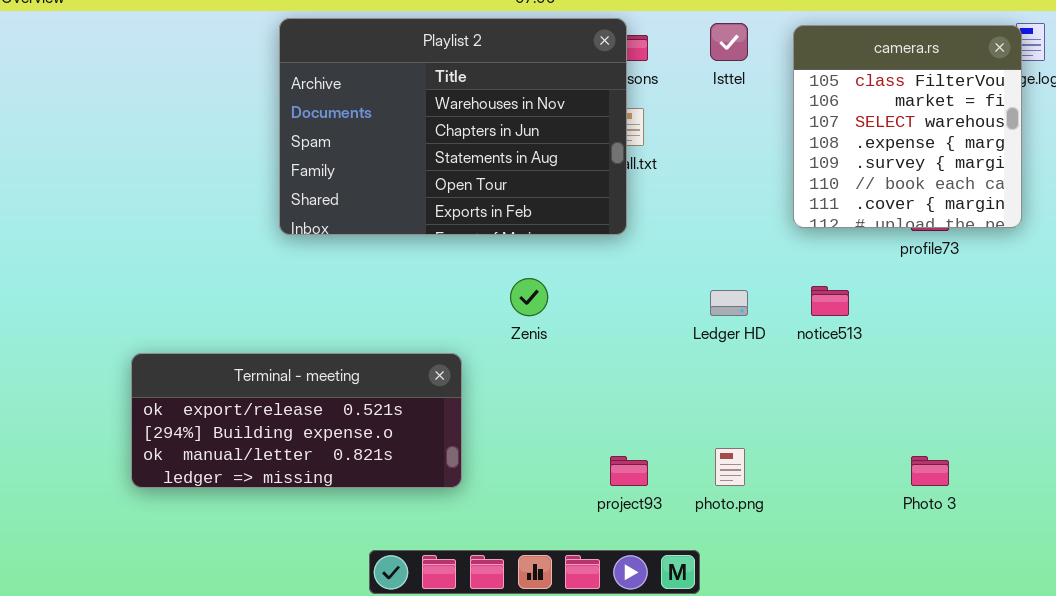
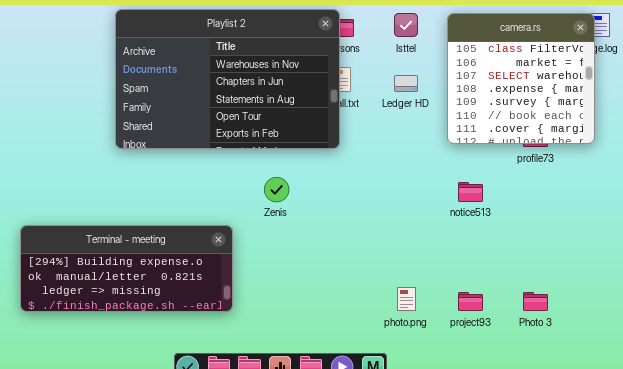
Ledger HD: [710,290,748,316] -> [394,75,418,92], moved
Terminal - meeting: [131,353,462,488] -> [20,225,233,312], scrolled down 1 row
project93: [610,456,648,486] -> [458,292,483,311], moved

